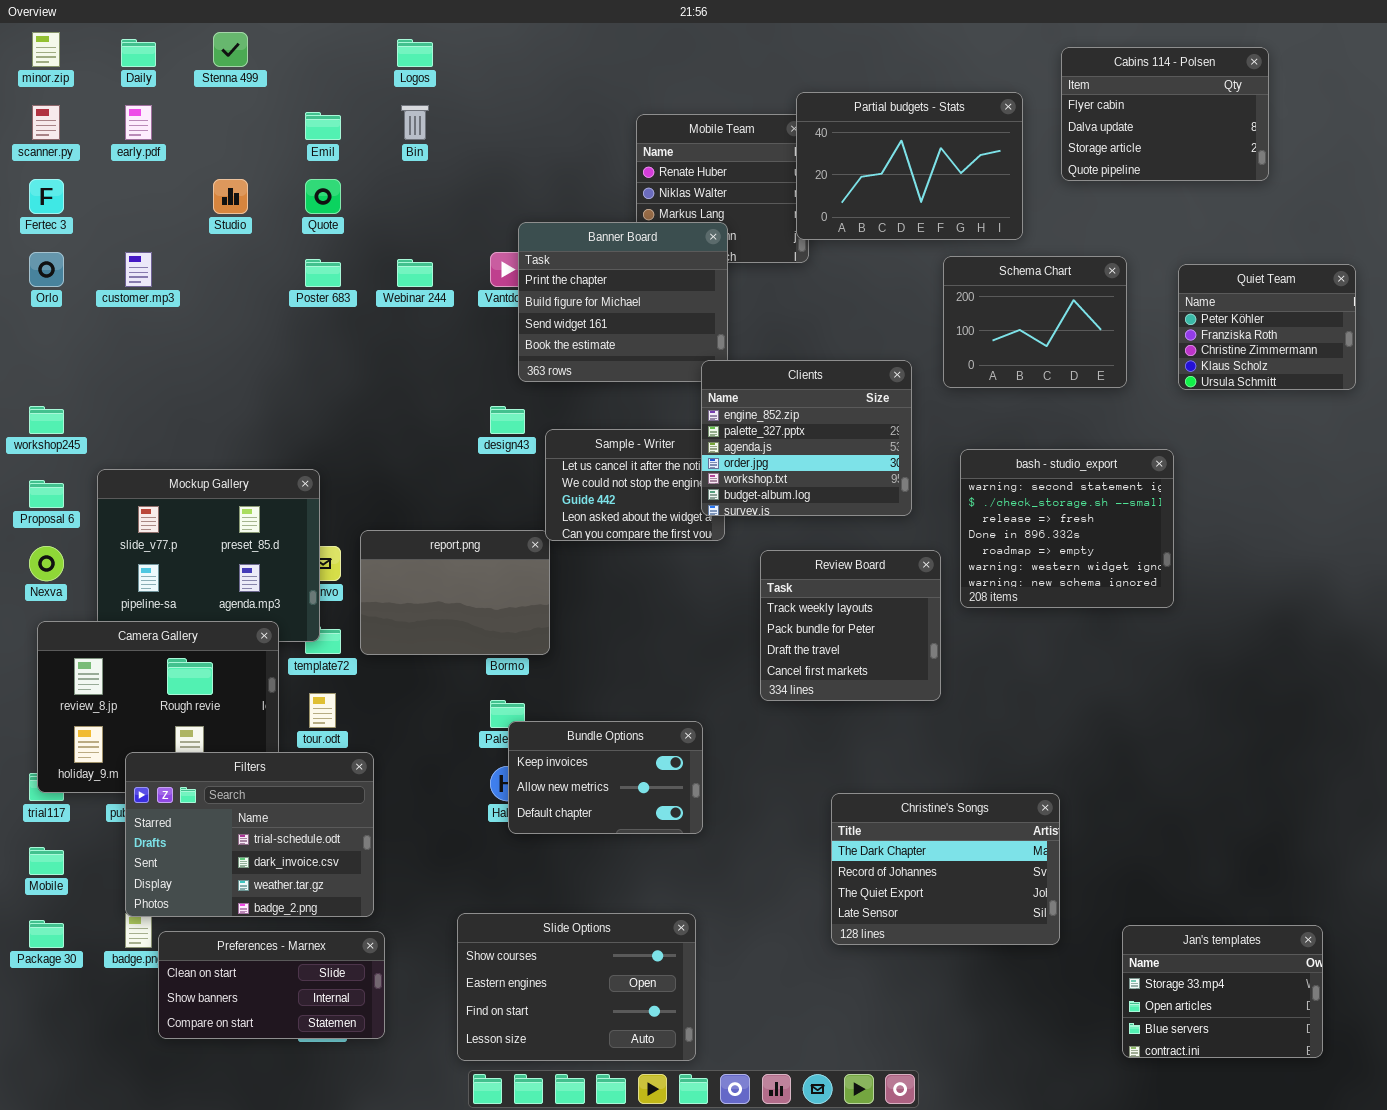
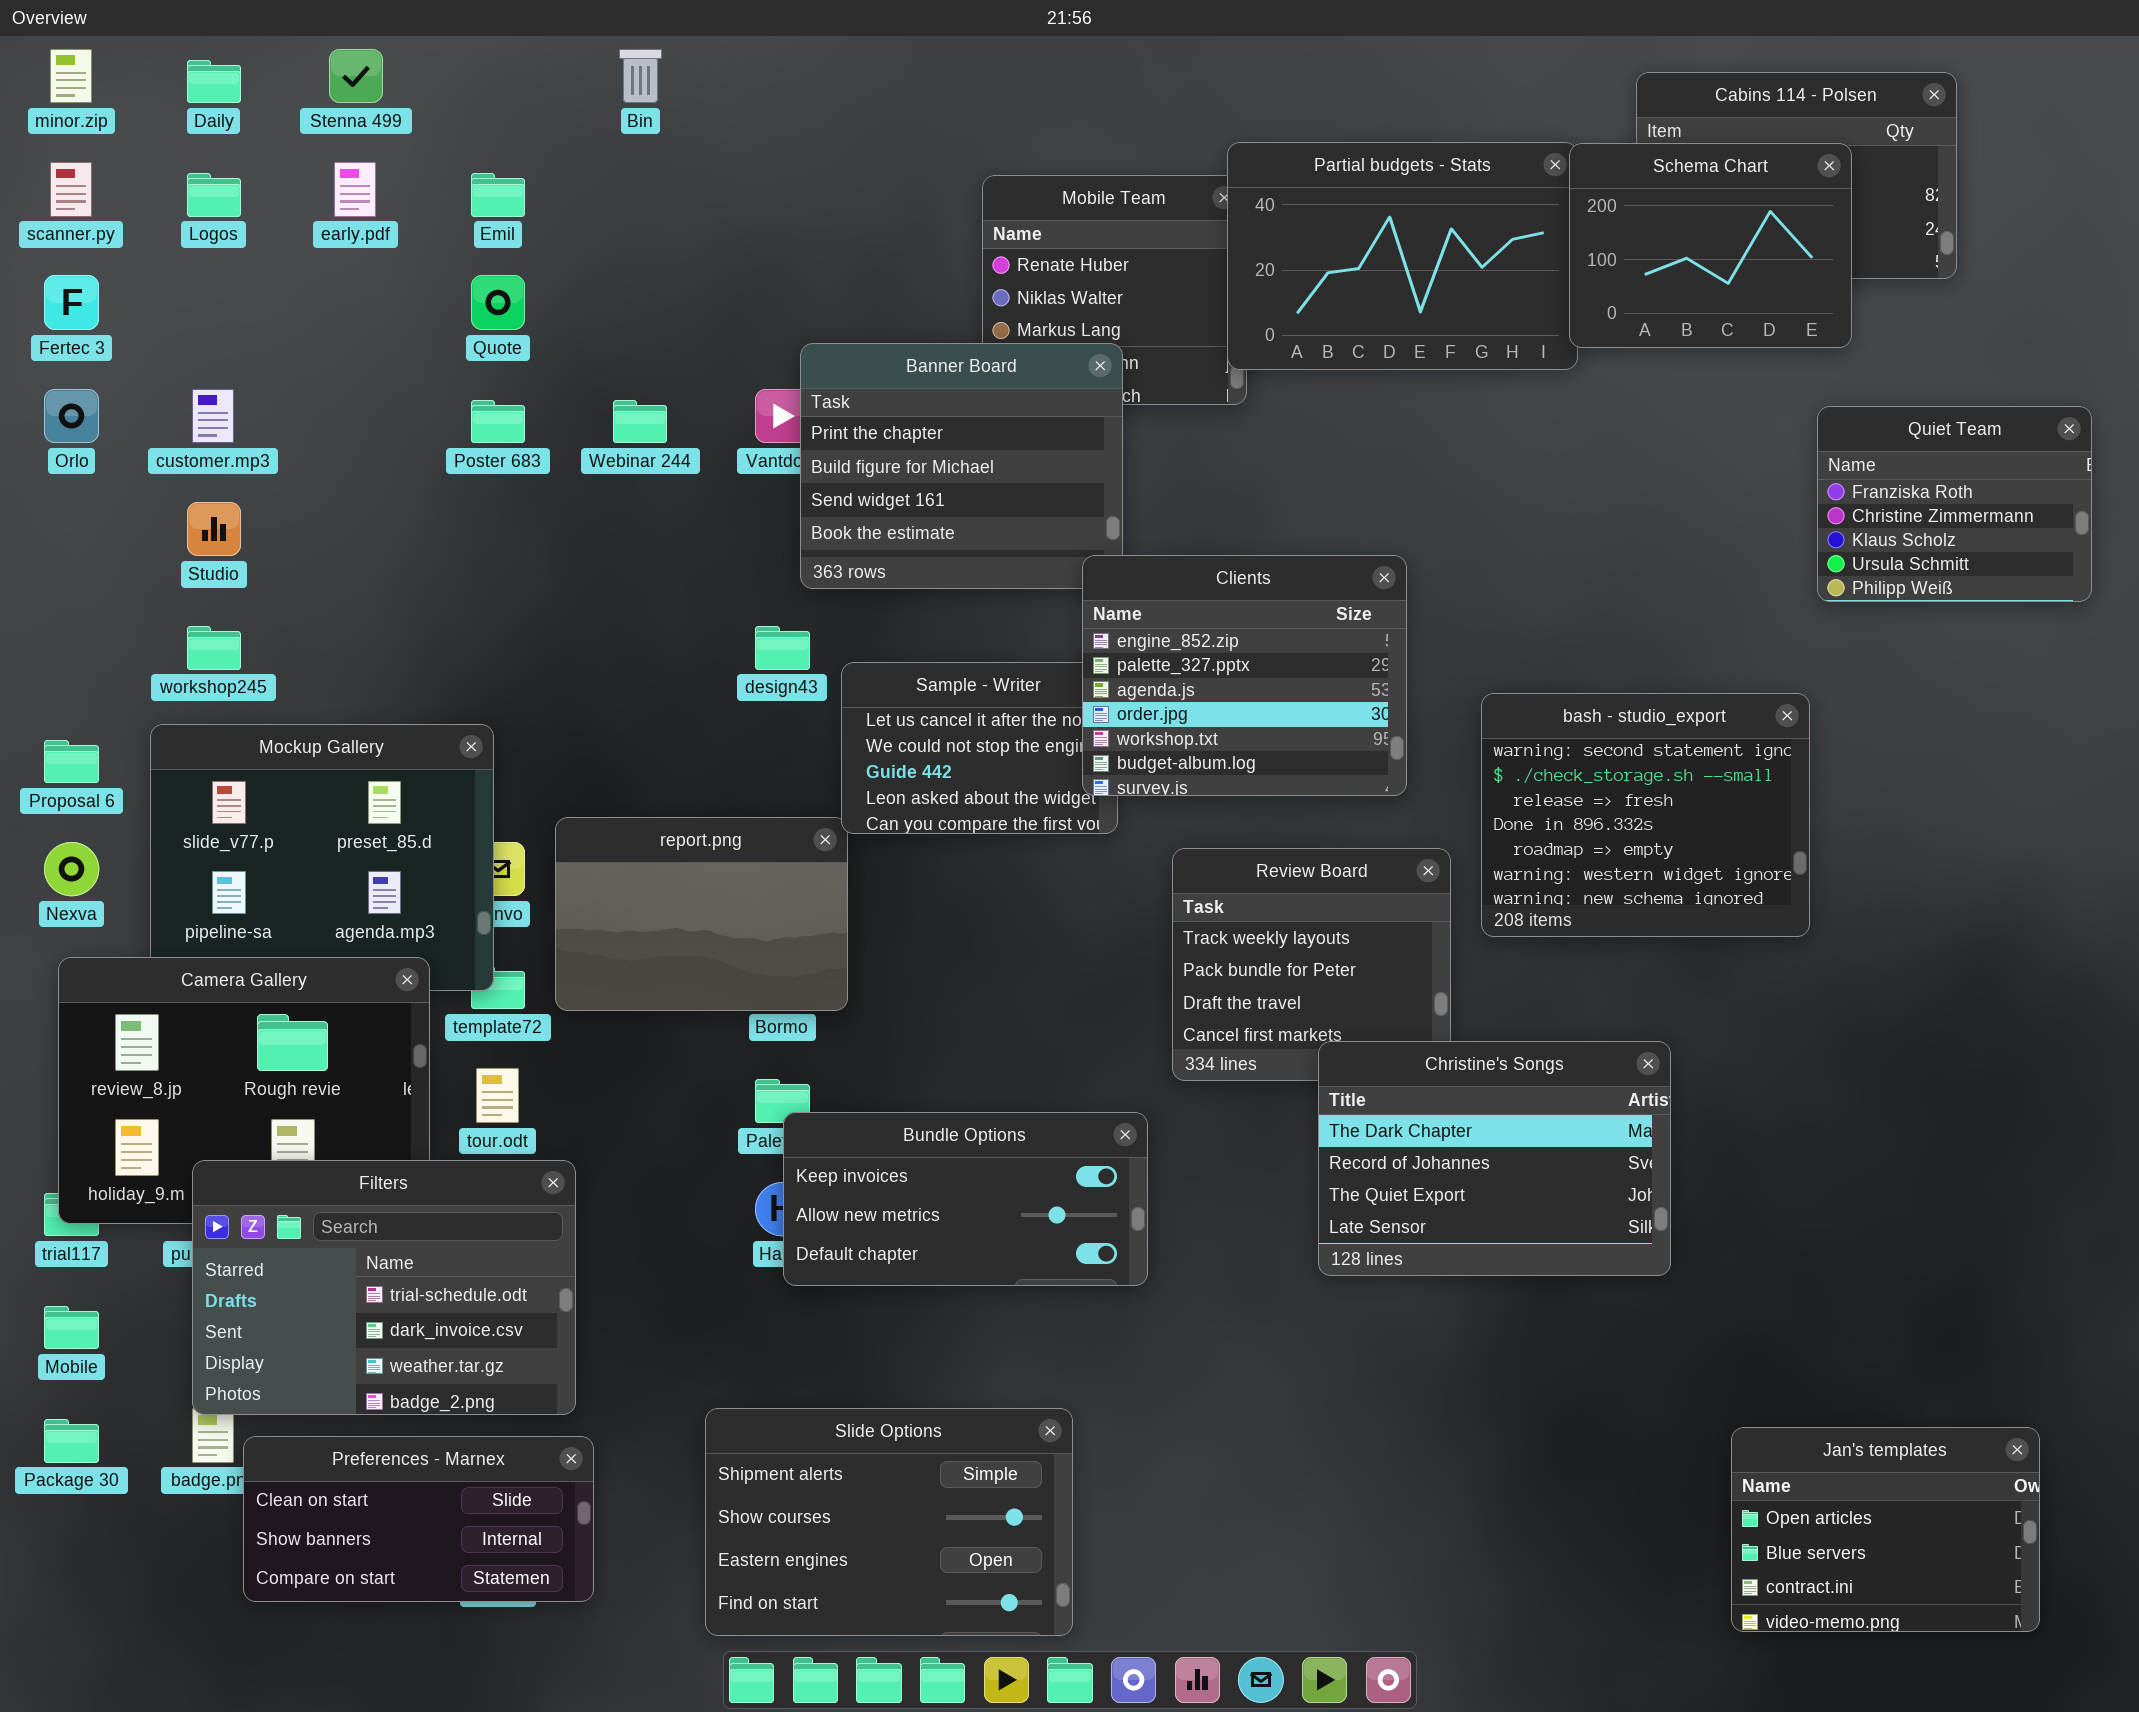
Logos: [397,39,433,67] -> [187,173,241,217], moved
early.pdf: [125,105,152,140] -> [334,162,376,217], moved
Bin: [401,105,429,140] -> [619,49,662,103], moved
Studio: [213,179,248,214] -> [187,502,241,556], moved
Schema Chart: [943,256,1127,388] -> [1569,143,1852,348], moved
Quiet Team: [1178,264,1356,390] -> [1817,406,2092,602], scrolled down 1 row
workshop245: [29,406,64,434] -> [187,626,241,670], moved
Bundle Options: [508,721,703,834] -> [783,1112,1148,1286], resized
Christine's Songs: [831,793,1060,945] -> [1318,1041,1671,1276], moved
Slide Options: [457,913,696,1061] -> [705,1408,1073,1636], scrolled up 1 row
Jan's templates: [1122,925,1323,1058] -> [1731,1427,2040,1632], scrolled down 1 row

